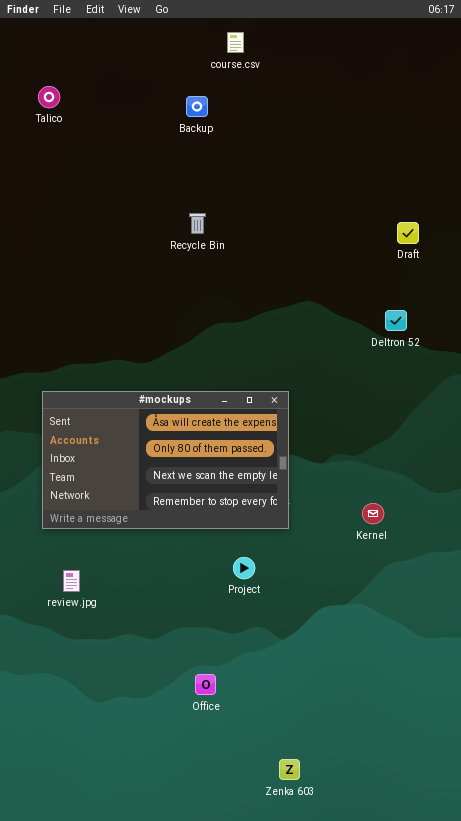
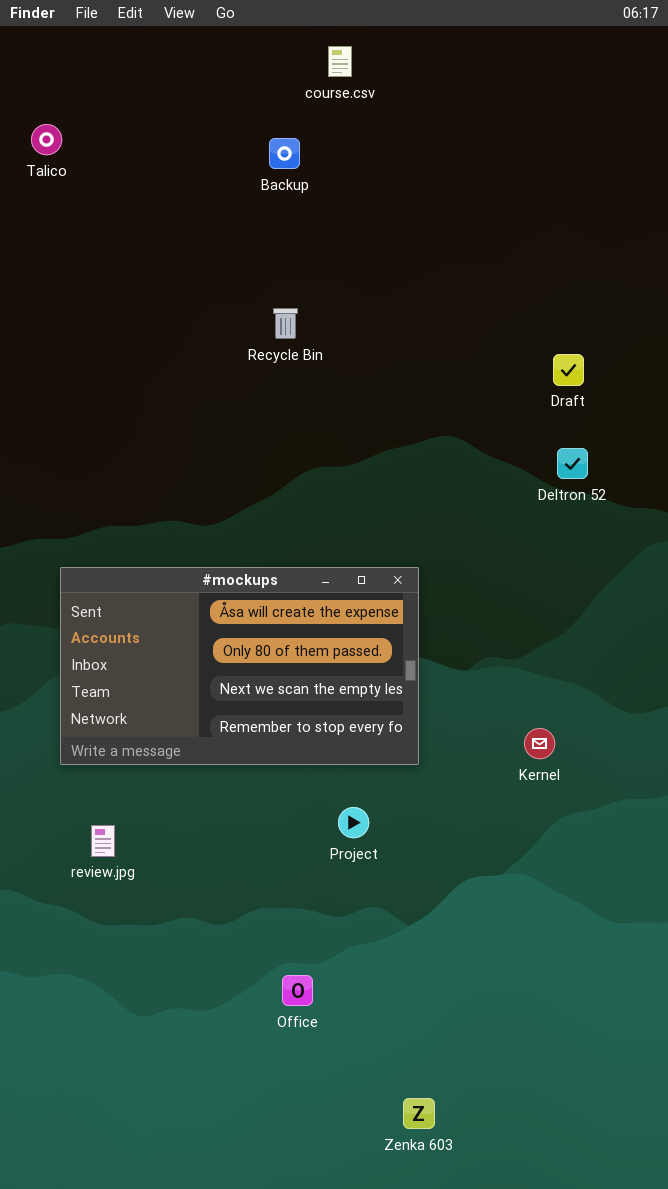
Talico: [38,86,60,108] -> [31,124,62,155], moved
Draft: [397,222,419,244] -> [553,354,584,386], moved

